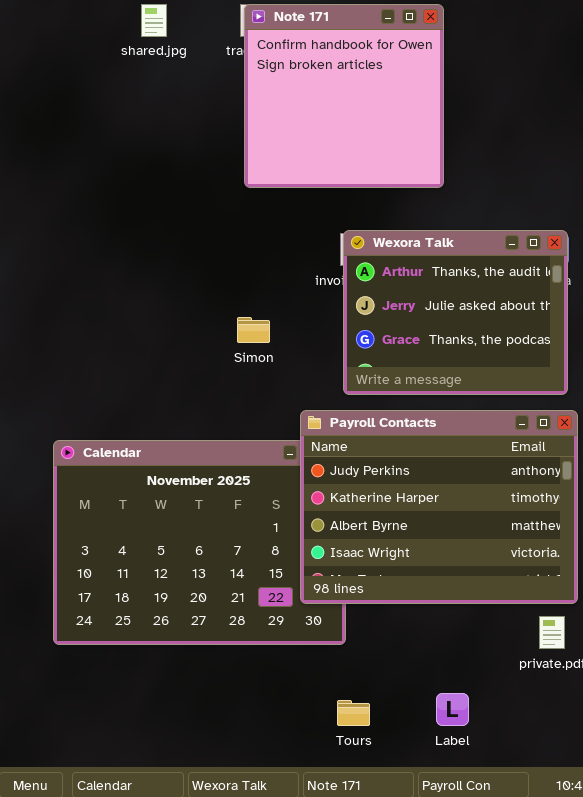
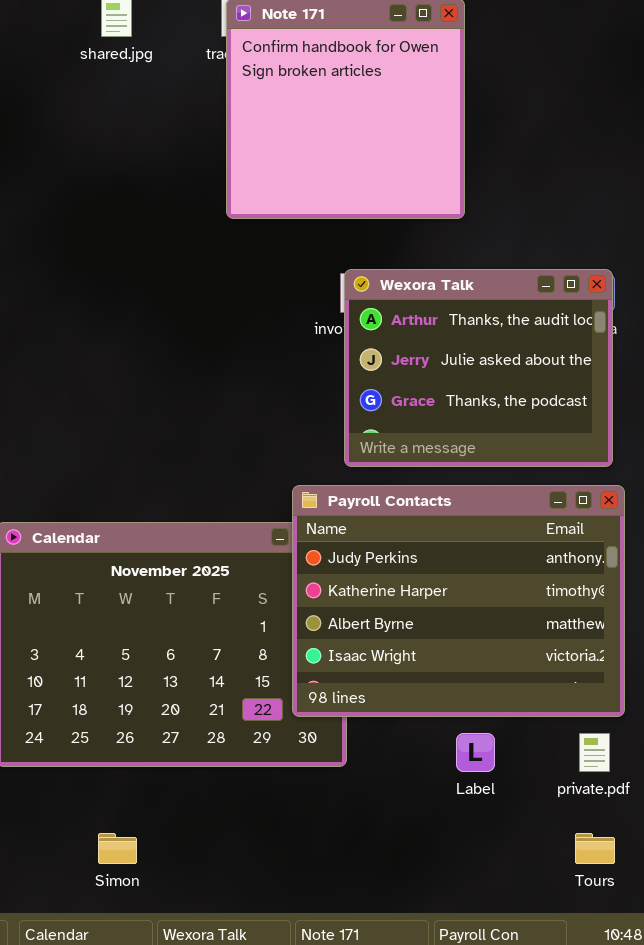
Simon: [237,317,270,343] -> [98,833,137,864], moved
Label: [436,693,469,726] -> [456,733,495,772], moved
Tours: [337,700,370,726] -> [575,833,615,864], moved

